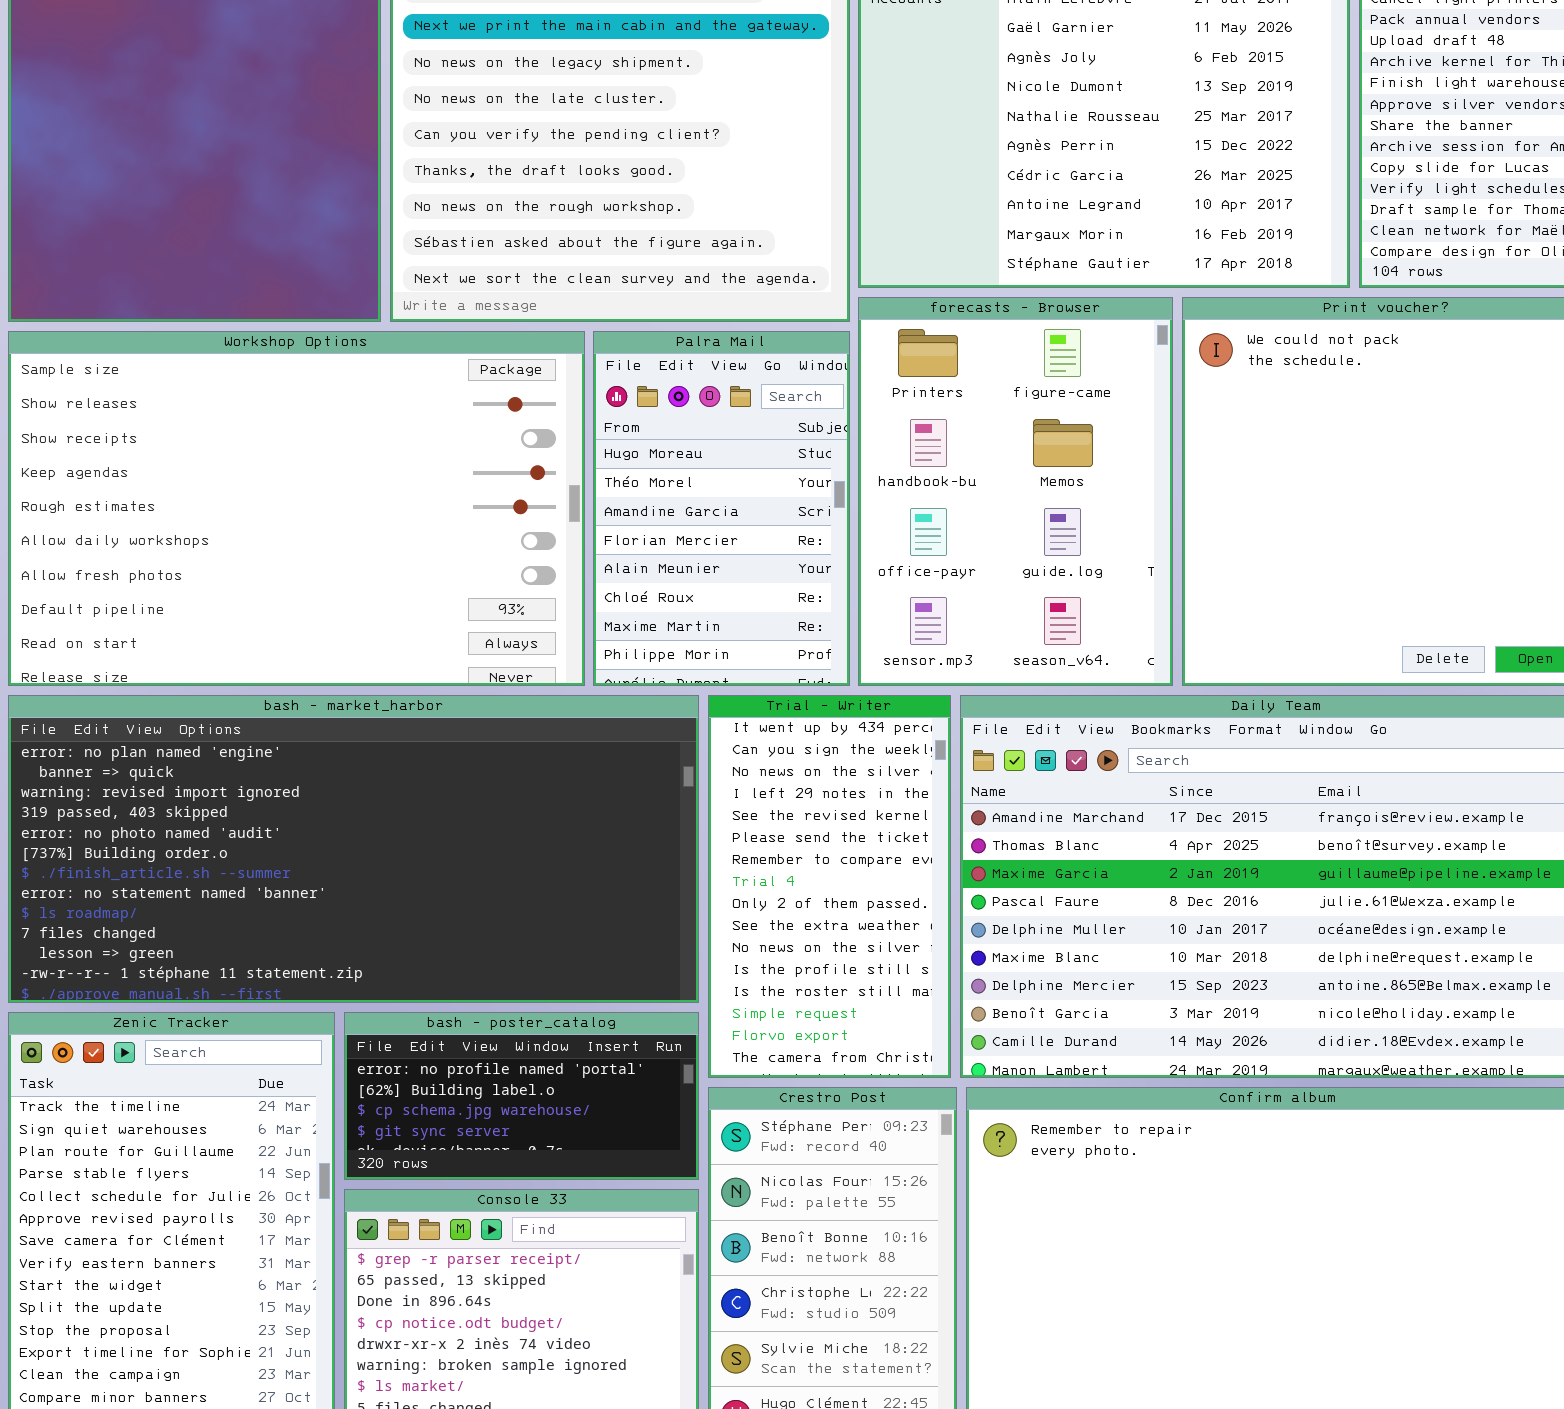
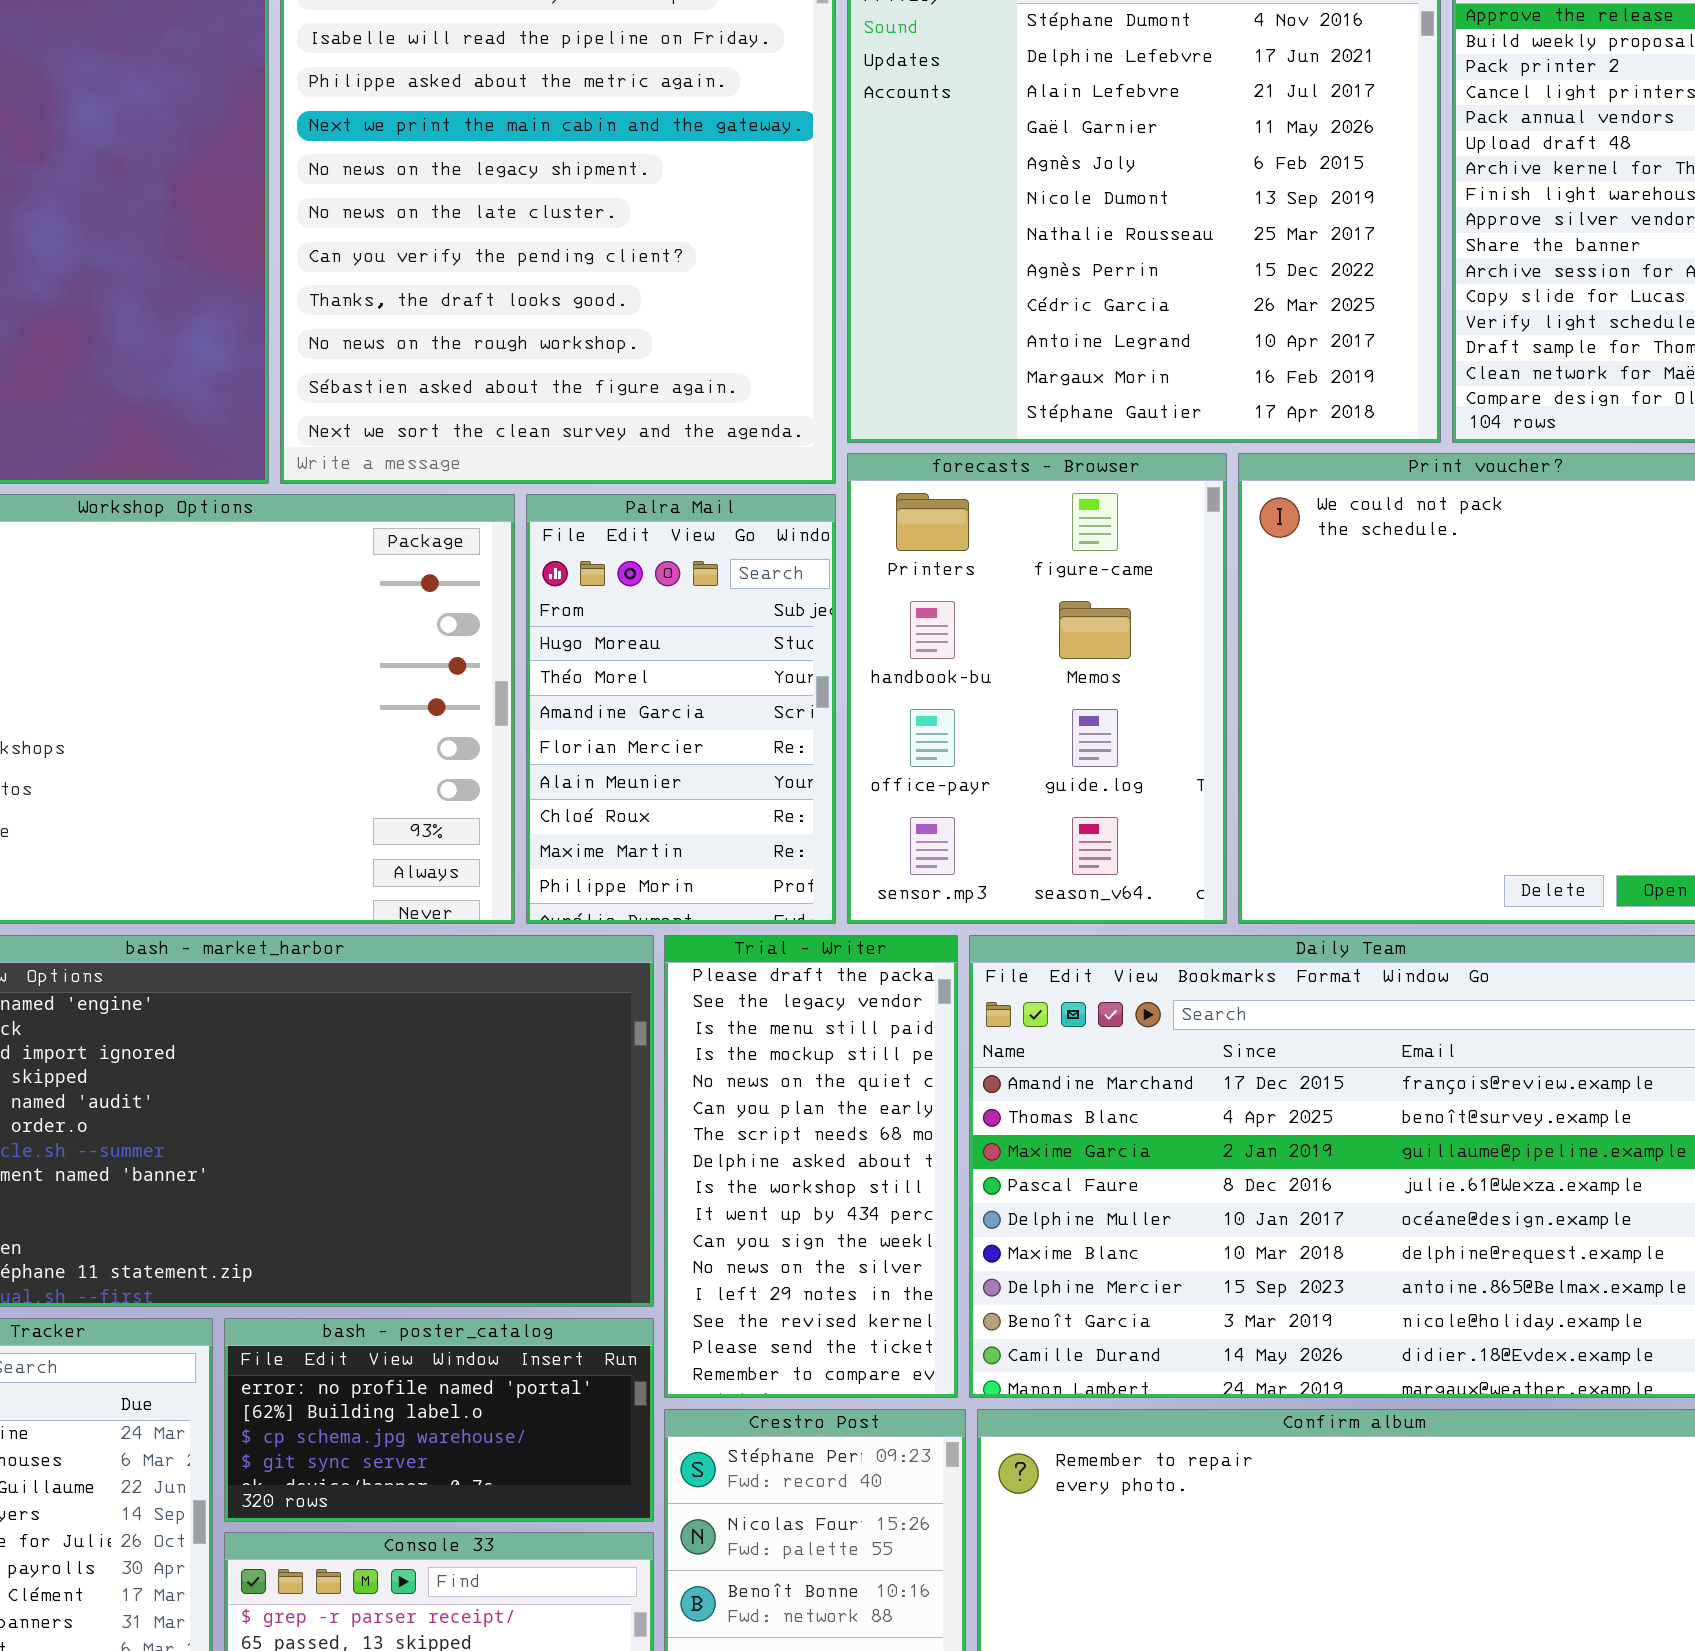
Trial - Writer: [708,695,951,1078] -> [664,935,958,1398], scrolled up 9 rows

